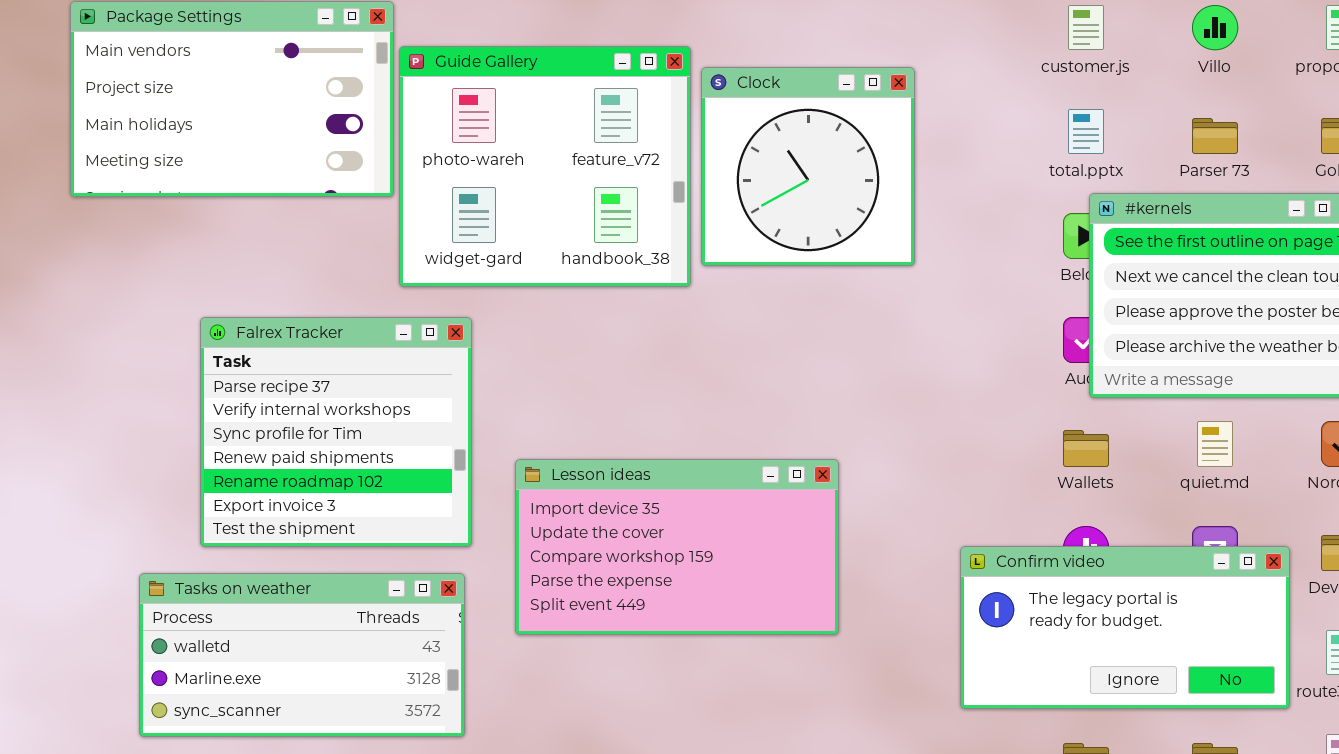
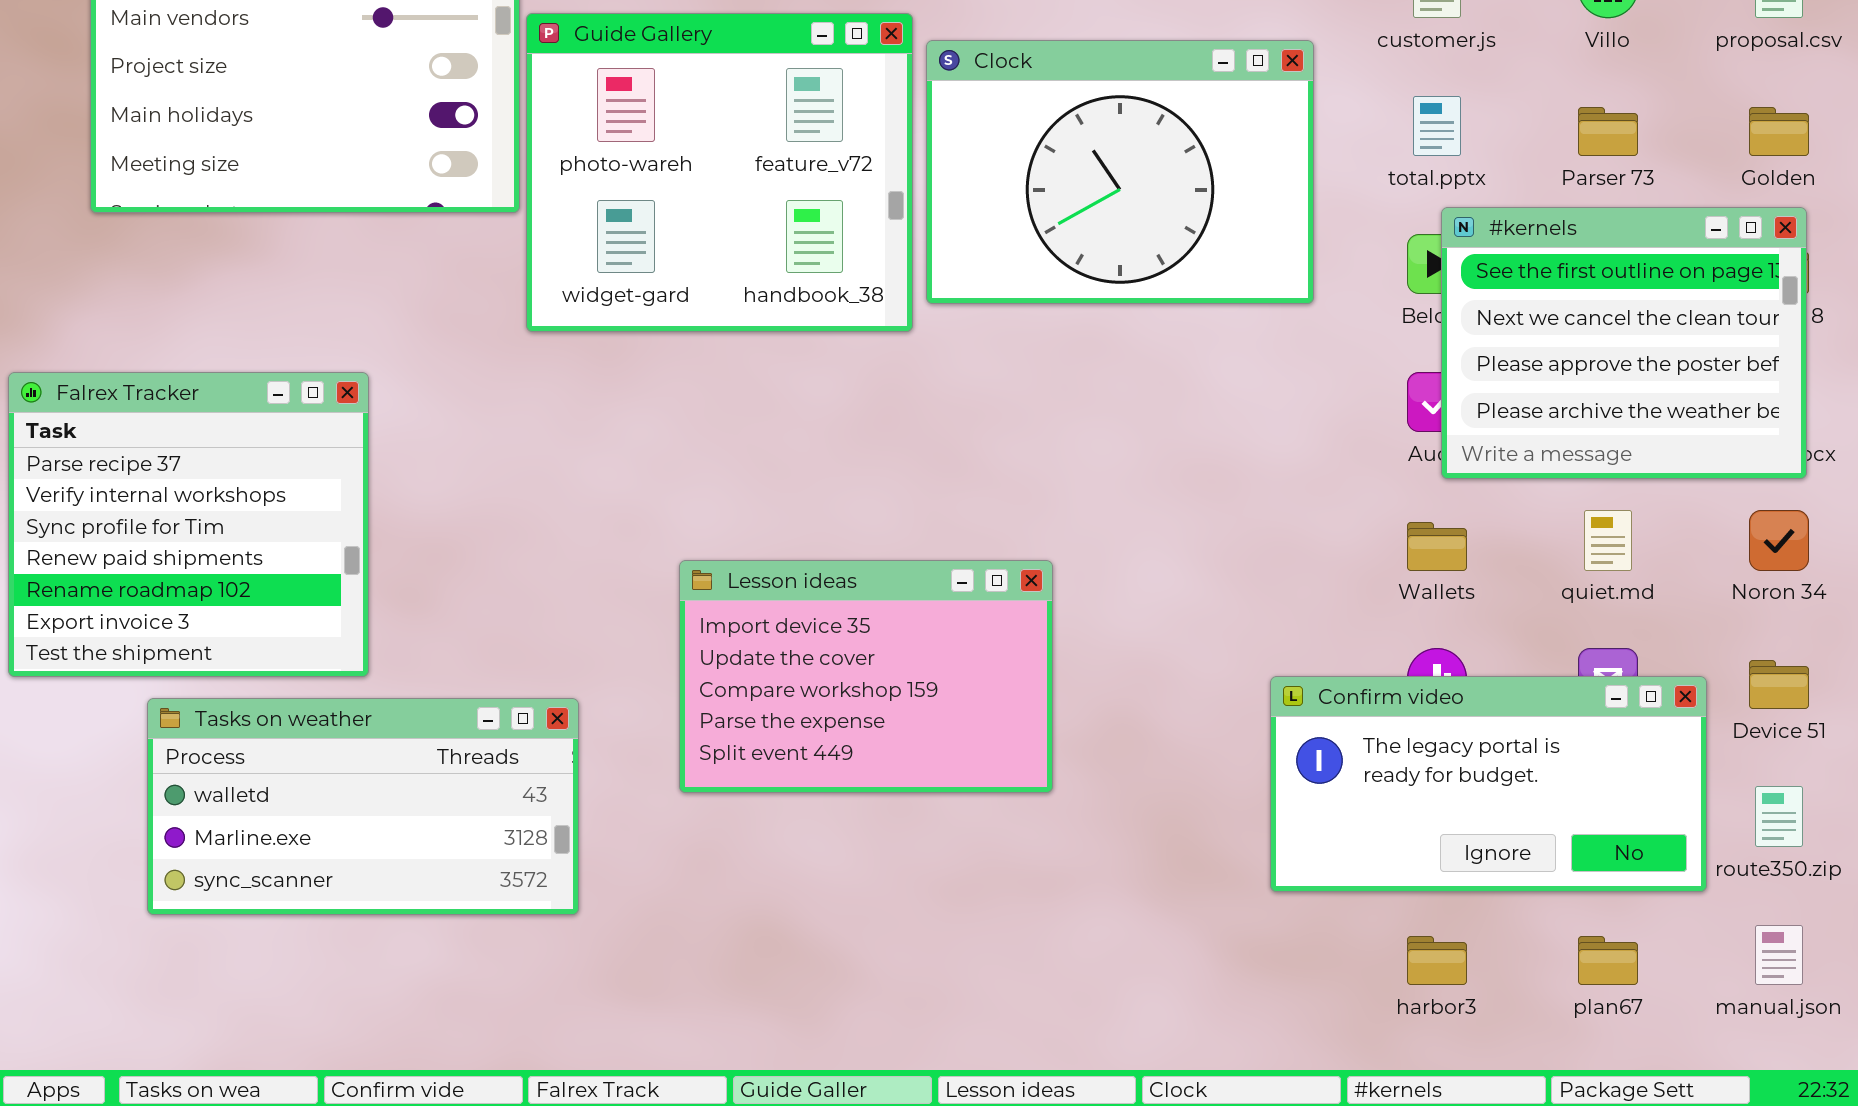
Clock: [701,67,915,266] -> [926,40,1314,304], resized
Falrex Tracker: [200,317,472,547] -> [8,372,369,677], moved
Lesson ideas: [515,459,839,635] -> [679,560,1053,793], resized
Tasks on weather: [139,573,465,737] -> [147,698,579,915], moved

